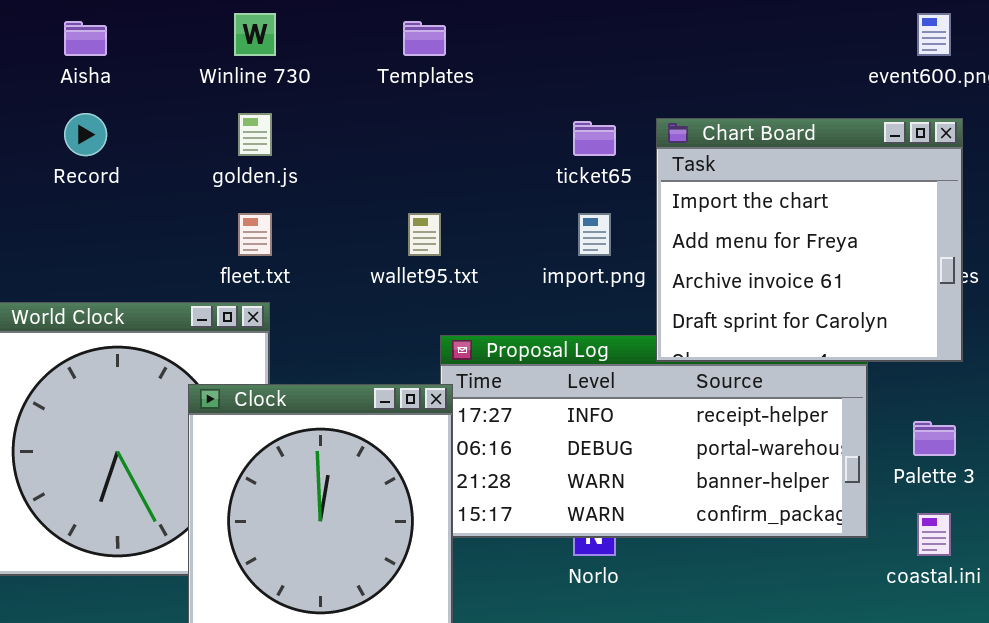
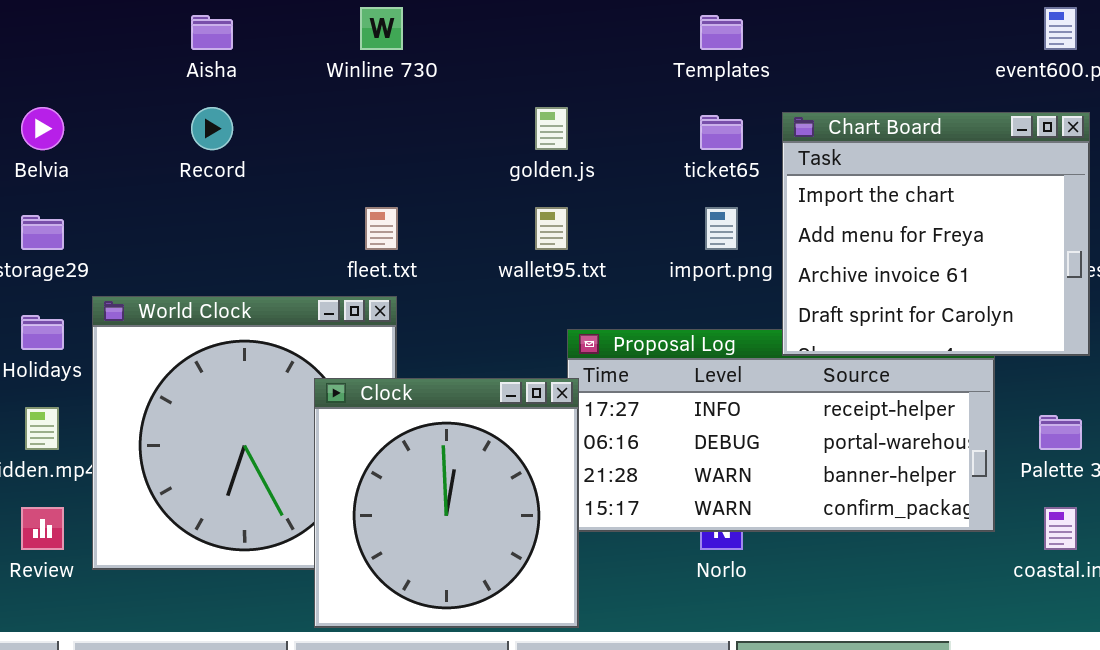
Templates: [403,21,446,56] -> [700,15,743,50], moved
golden.js: [238,113,272,156] -> [535,107,568,150], moved

